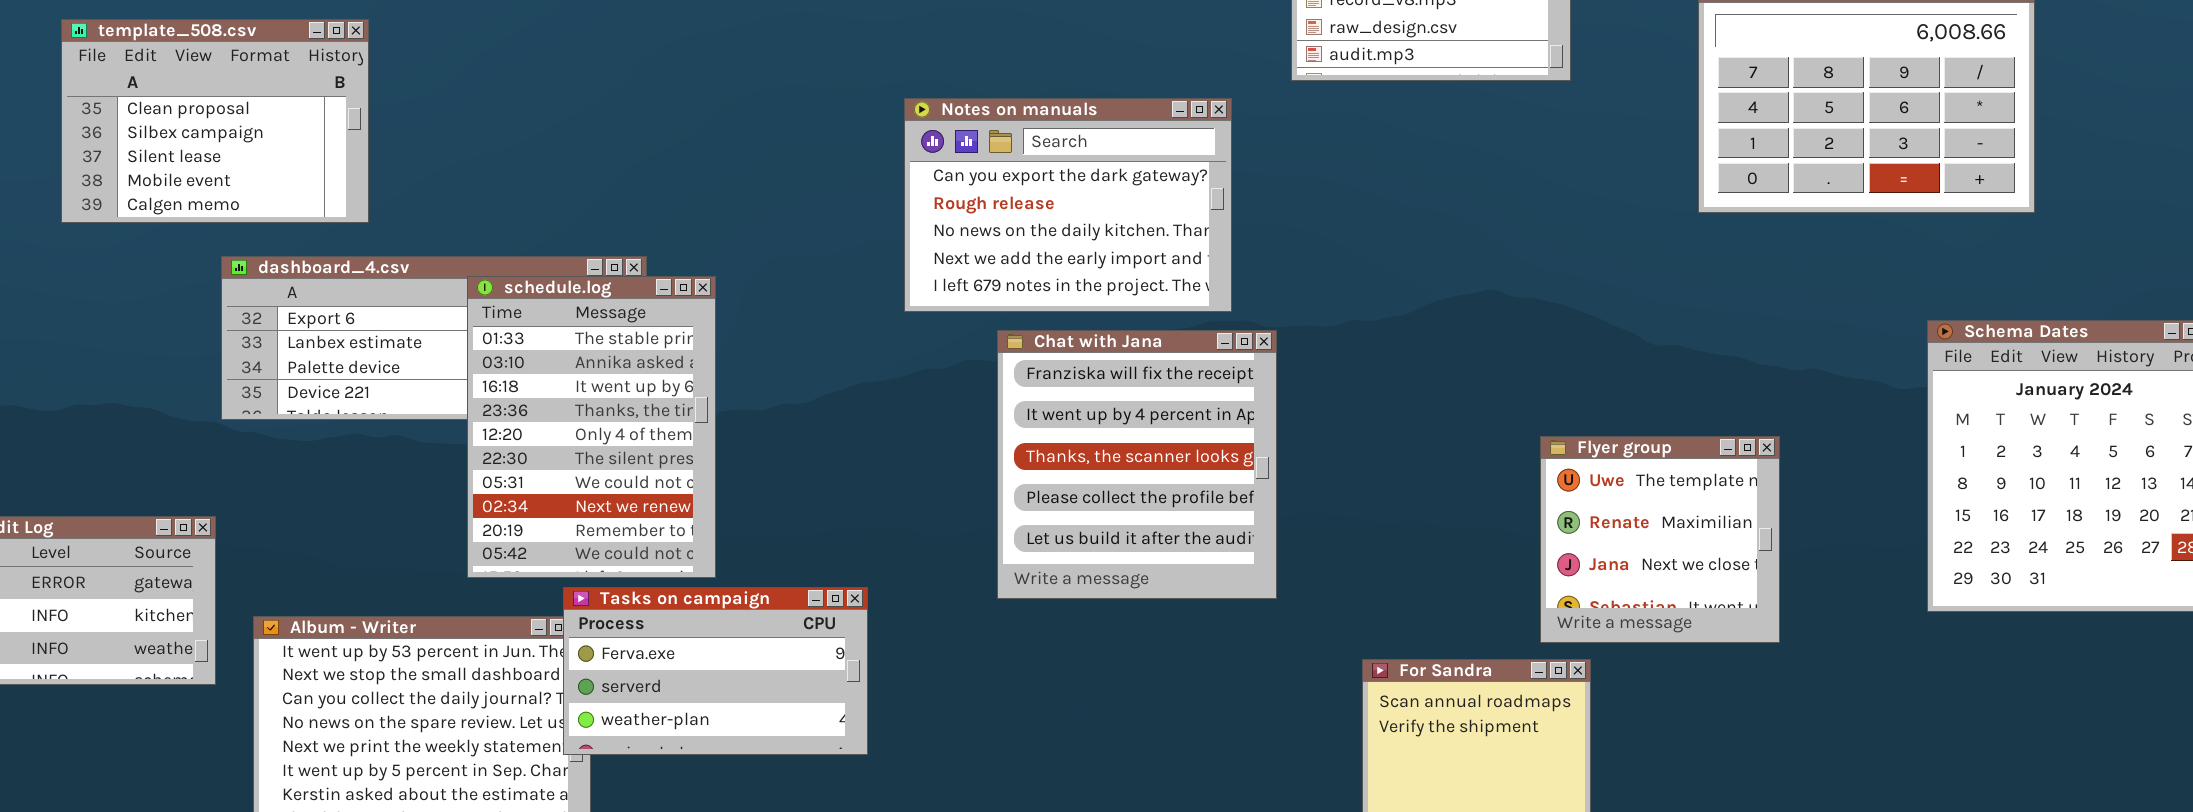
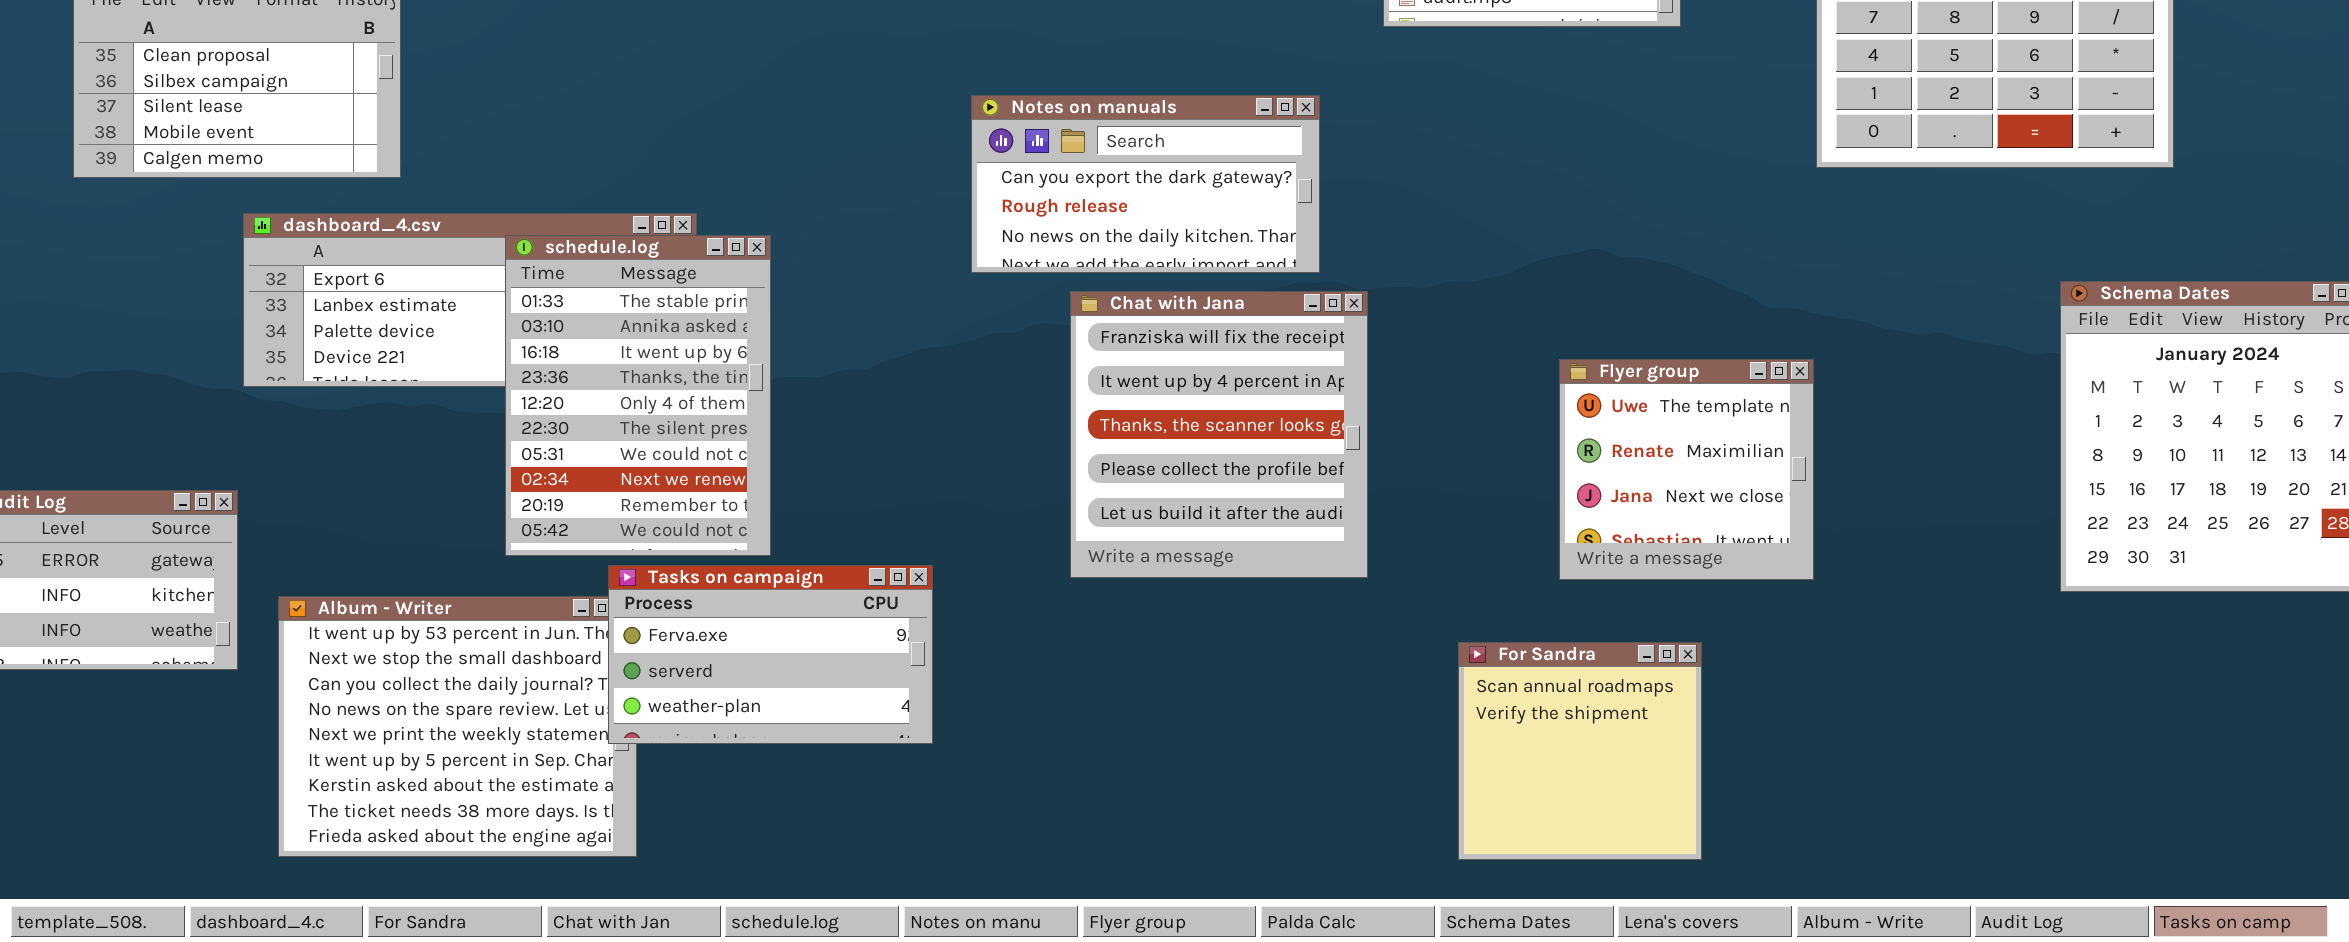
Notes on manuals: [904,98,1232,312] -> [971,95,1320,273], resized
Flyer group: [1540,436,1780,643] -> [1559,359,1814,580], moved

